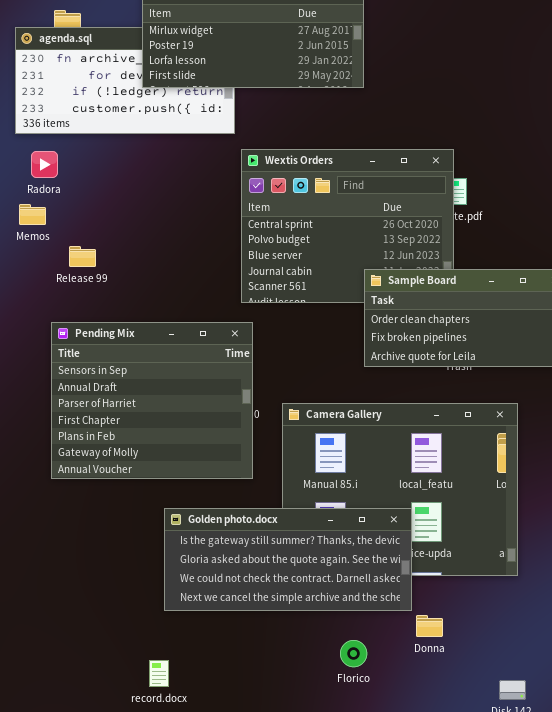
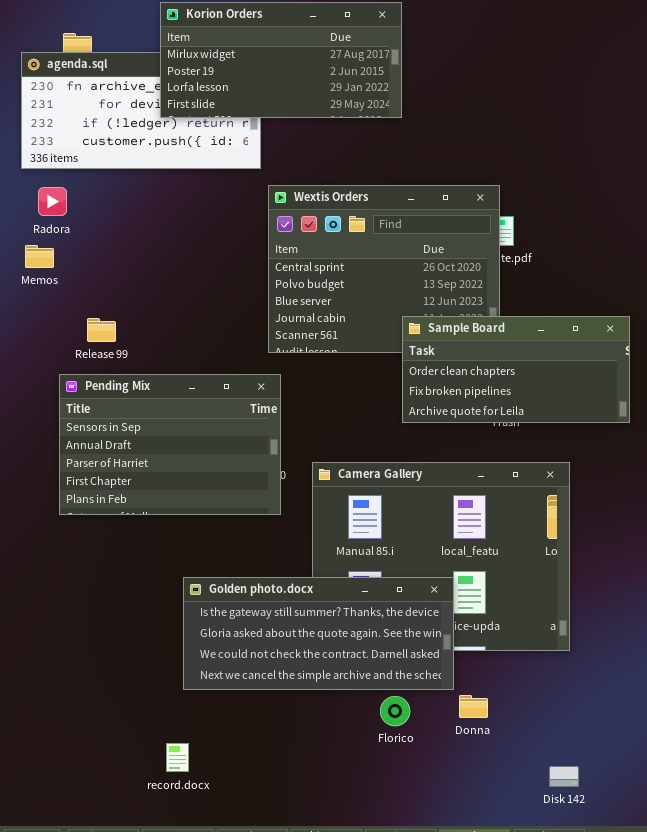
Release 99: [69,246,96,267] -> [87,318,116,342], moved
Pending Mix: [51,322,253,479] -> [59,374,281,515], resized
Florico: [340,640,367,667] -> [380,696,410,726], moved

